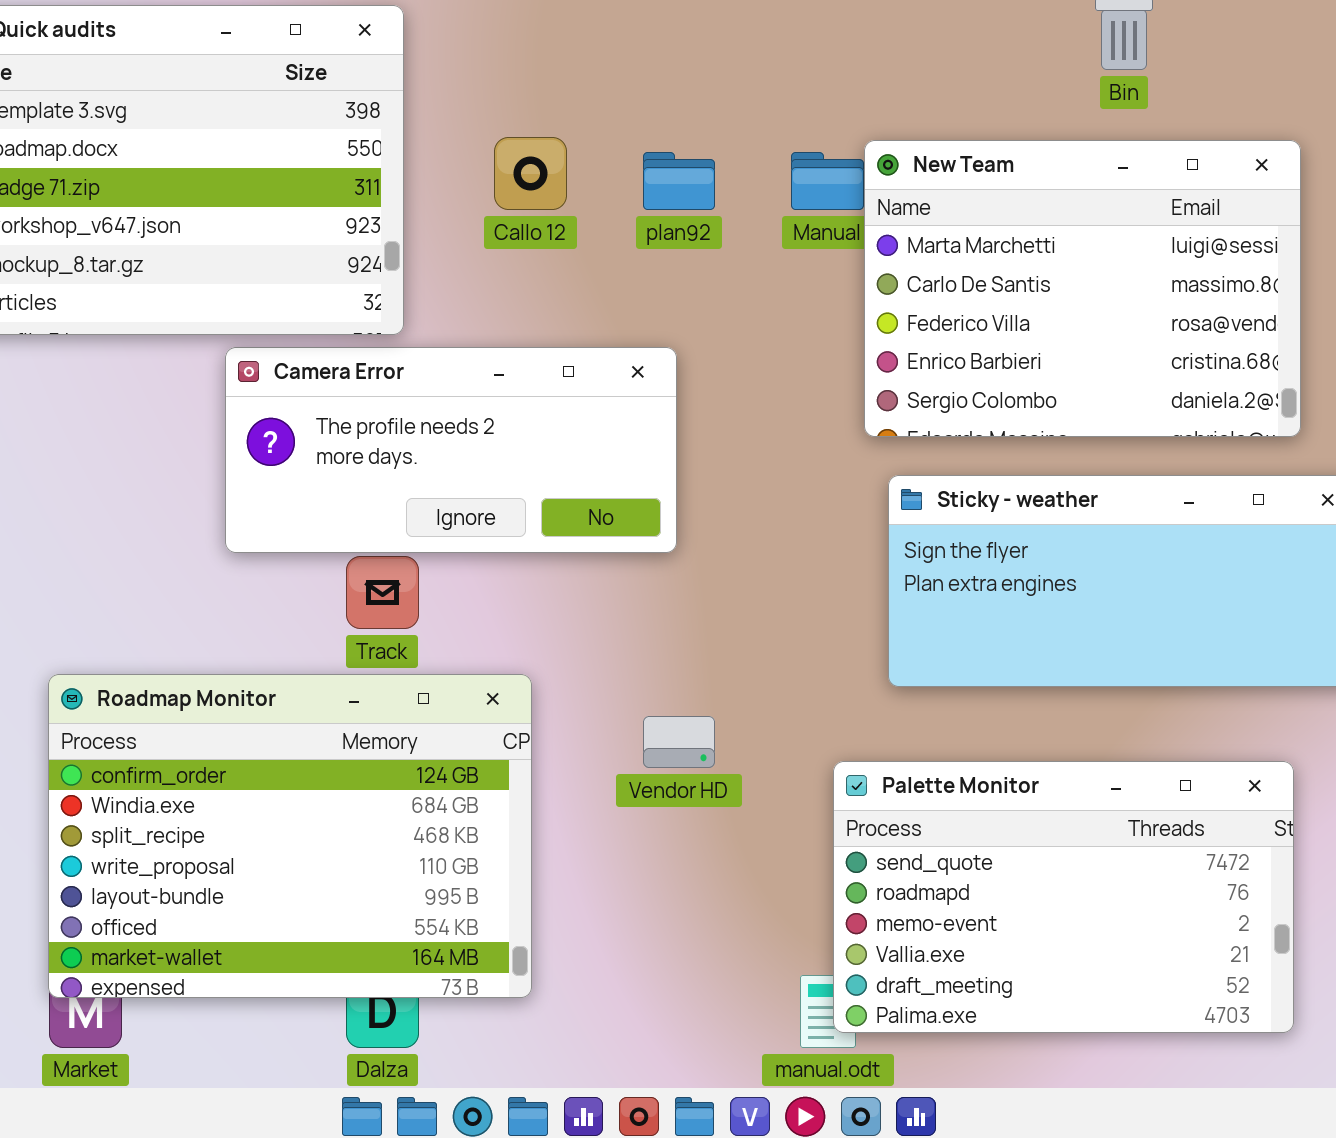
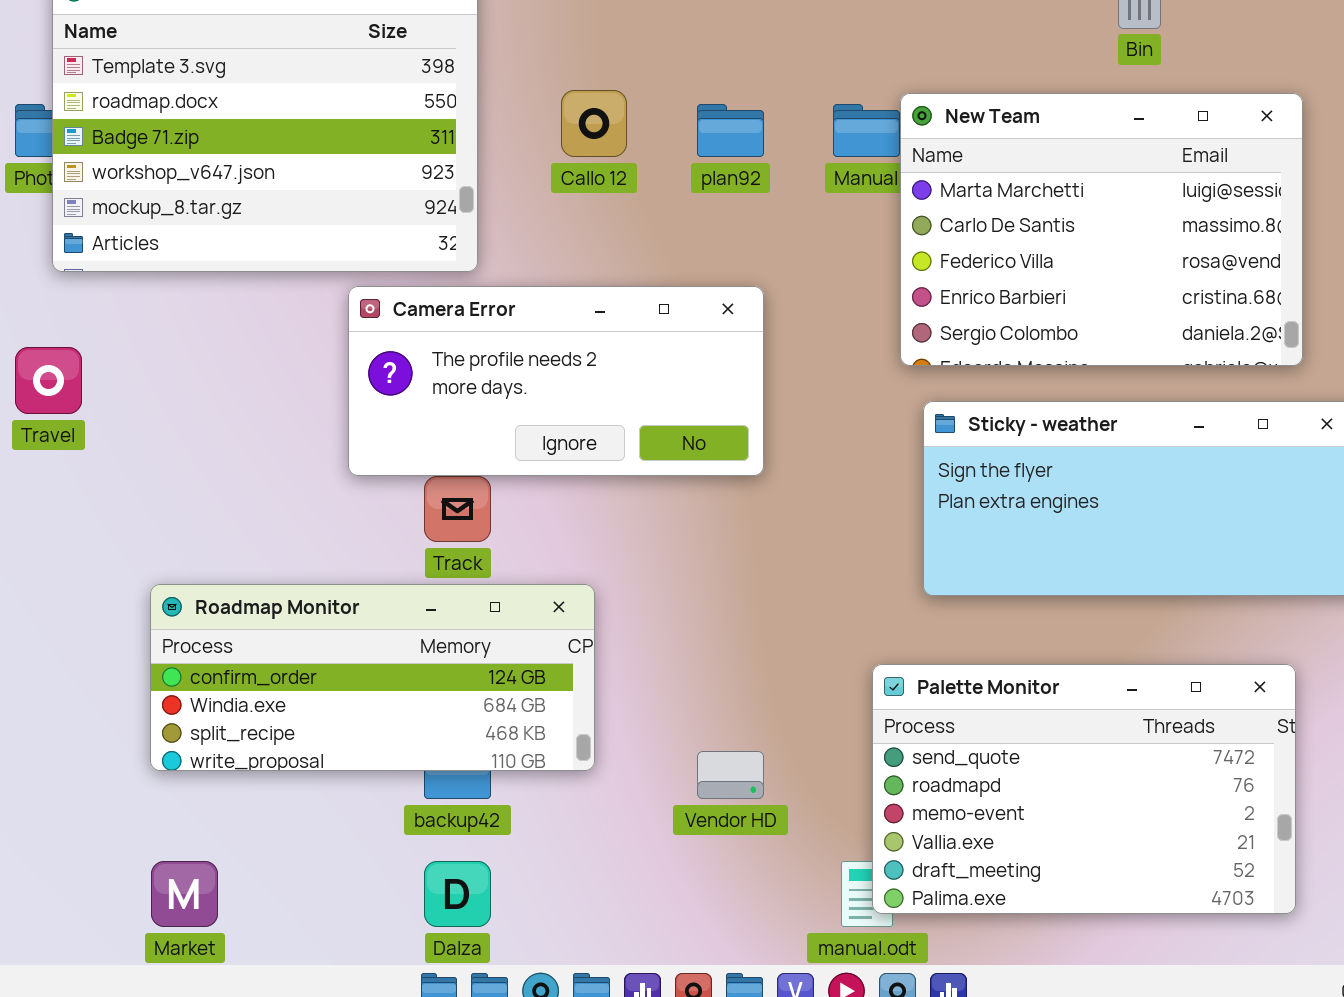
Camera Error: [225,347,677,553] -> [348,286,764,476], moved
Roadmap Monitor: [48,674,532,998] -> [150,584,595,771], resized
Vendor HD: [643,716,715,768] -> [697,751,764,799], moved

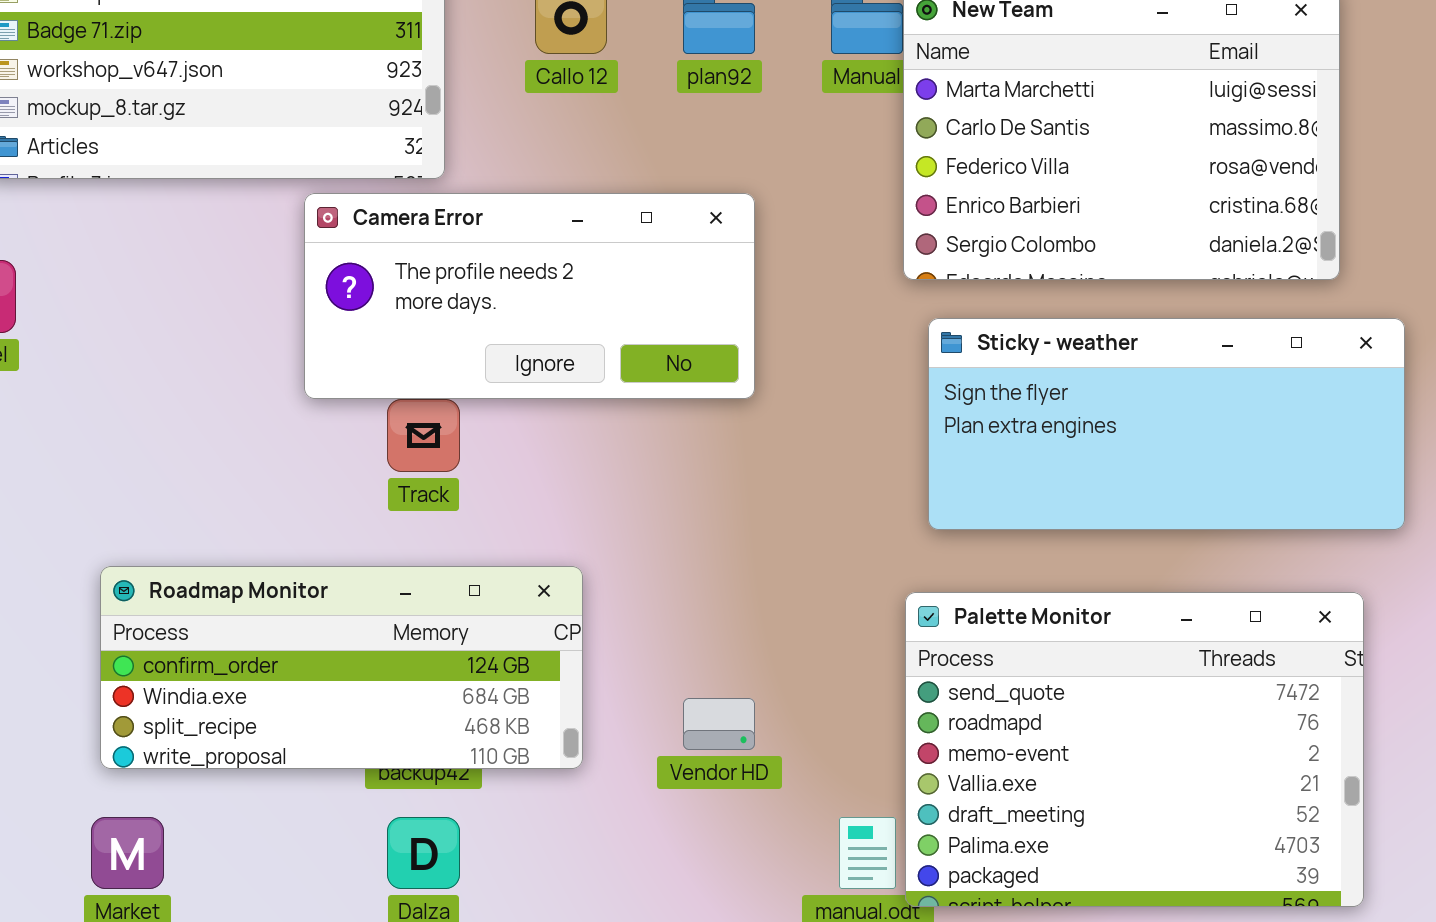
Roadmap Monitor: [150,584,595,771] -> [100,566,583,769], moved
Palette Monitor: [872,664,1296,914] -> [905,592,1364,907], moved, resized

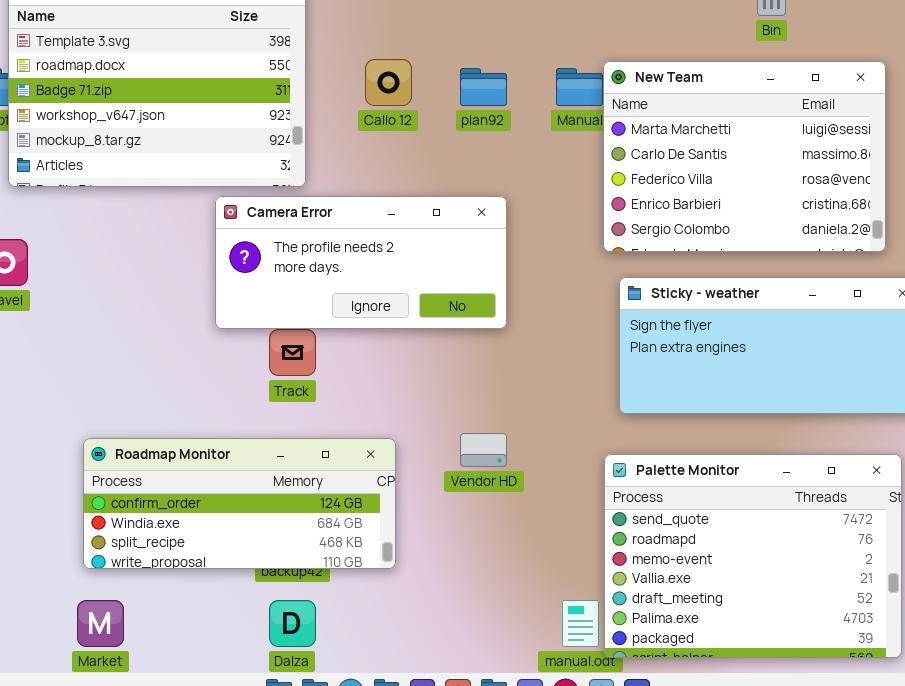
Vendor HD: [683,698,755,750] -> [460,433,507,467], moved

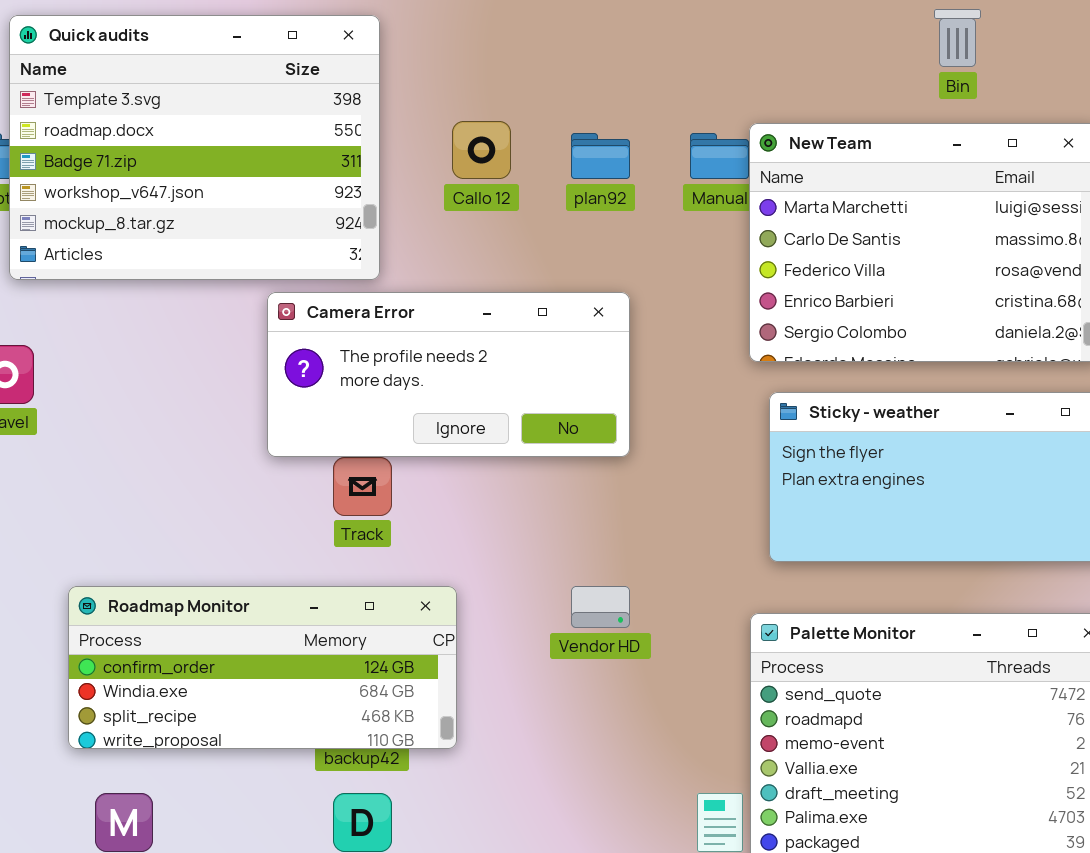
Roadmap Monitor: [83,438,396,569] -> [68,586,457,749], moved

